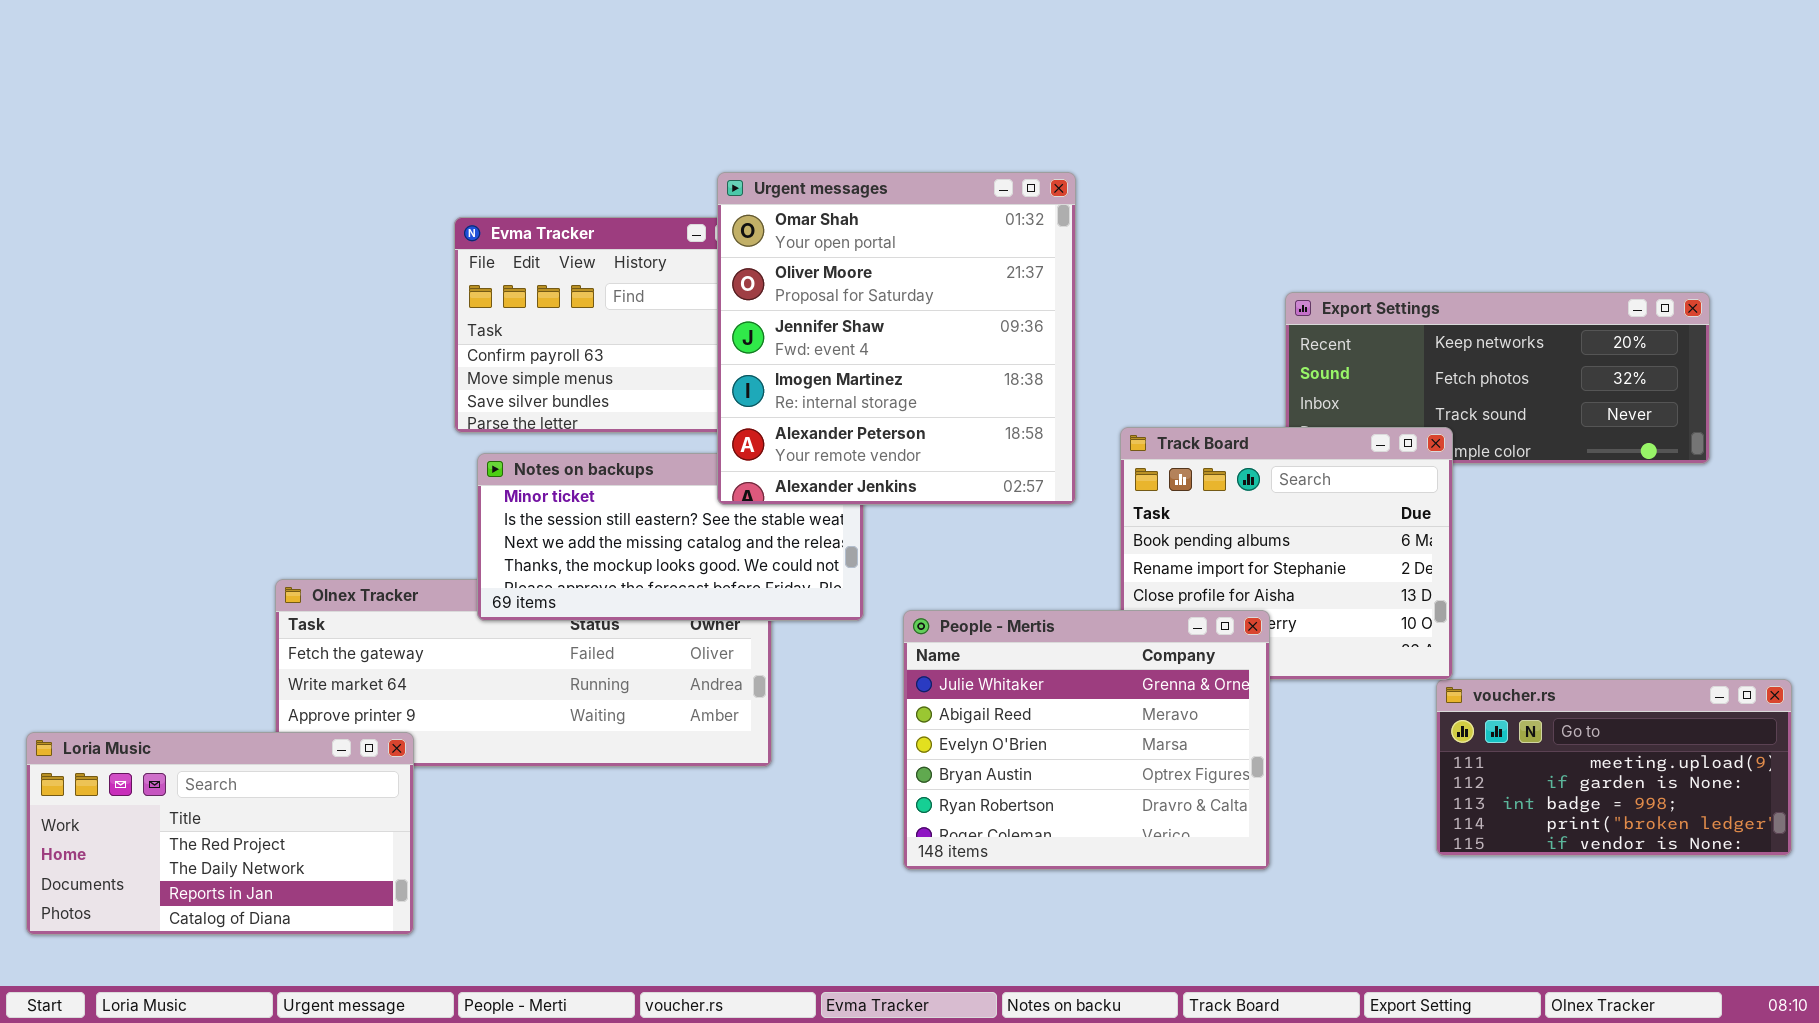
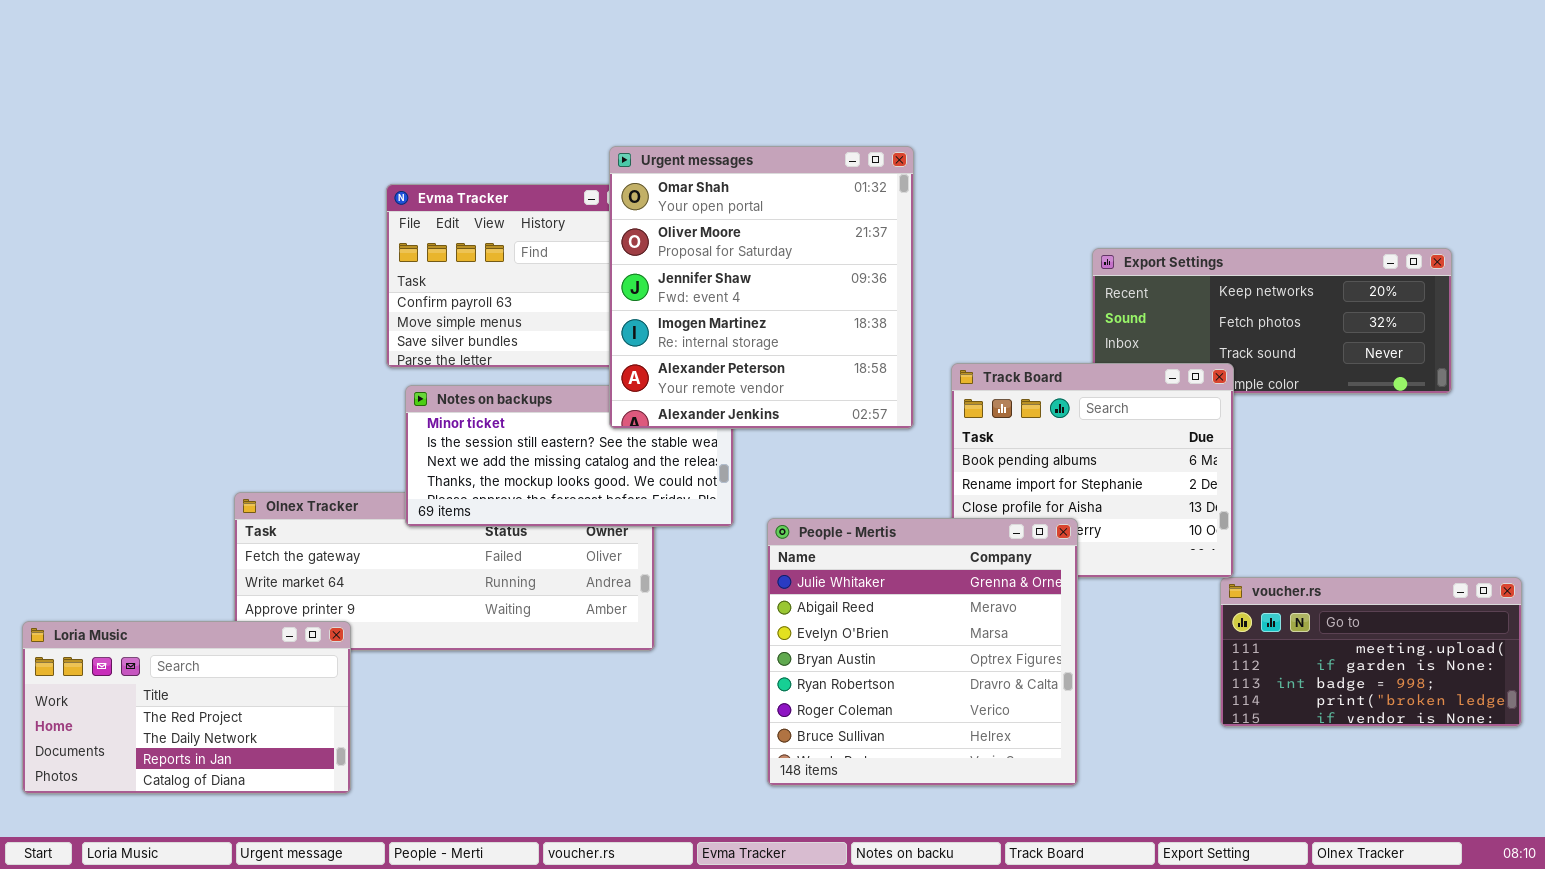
People - Mertis: [903,610,1270,870] -> [767,518,1078,786], resized

